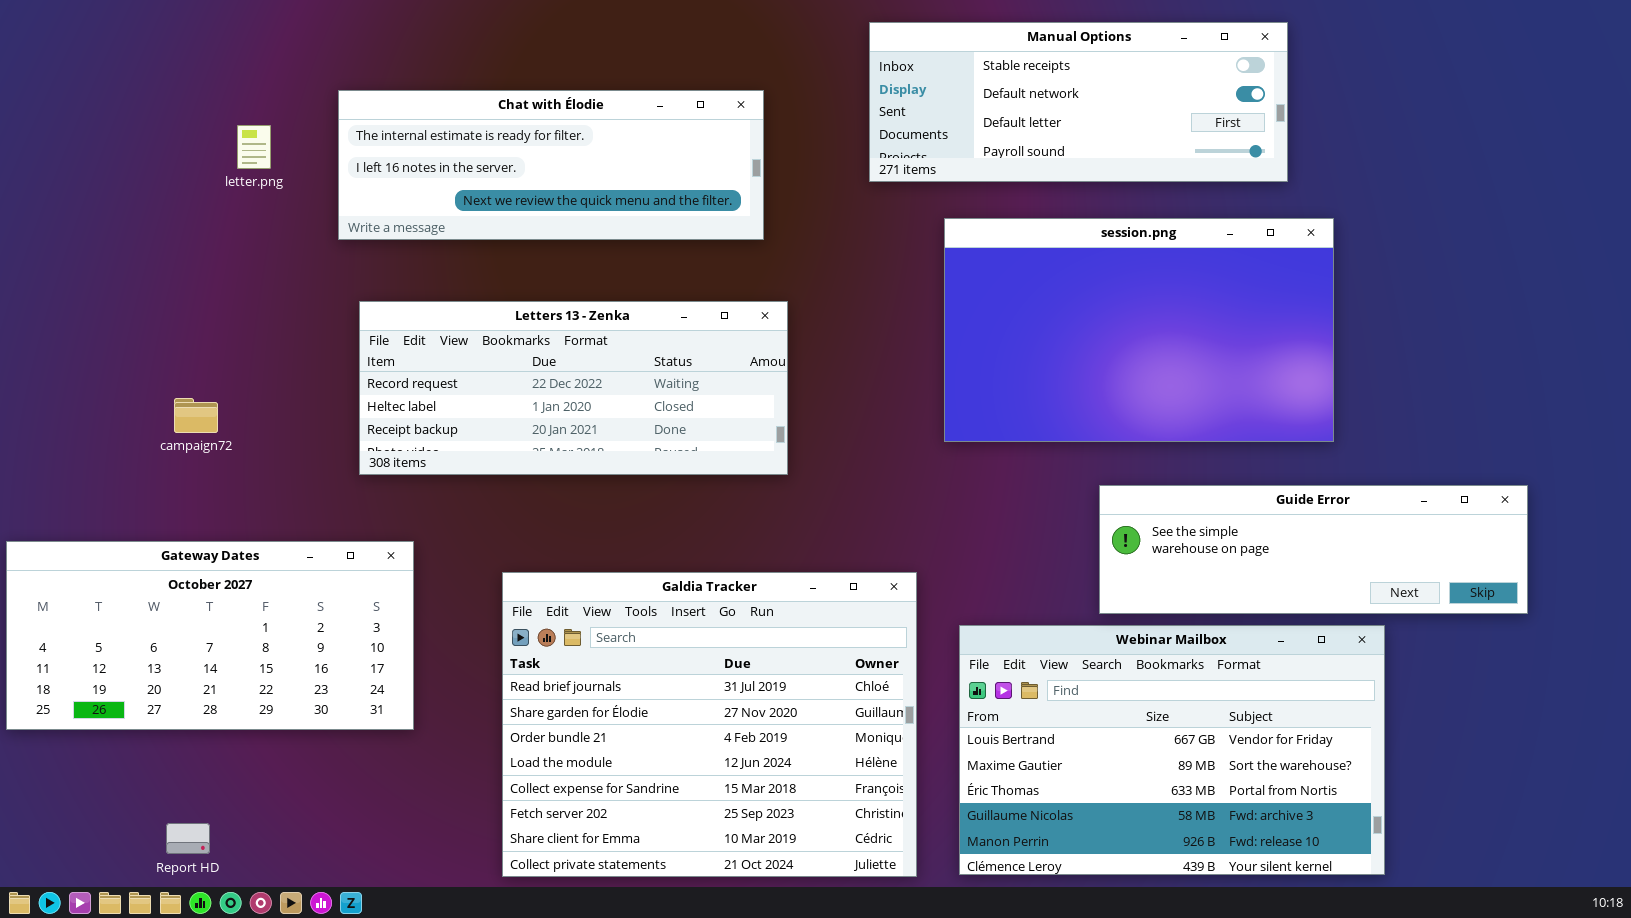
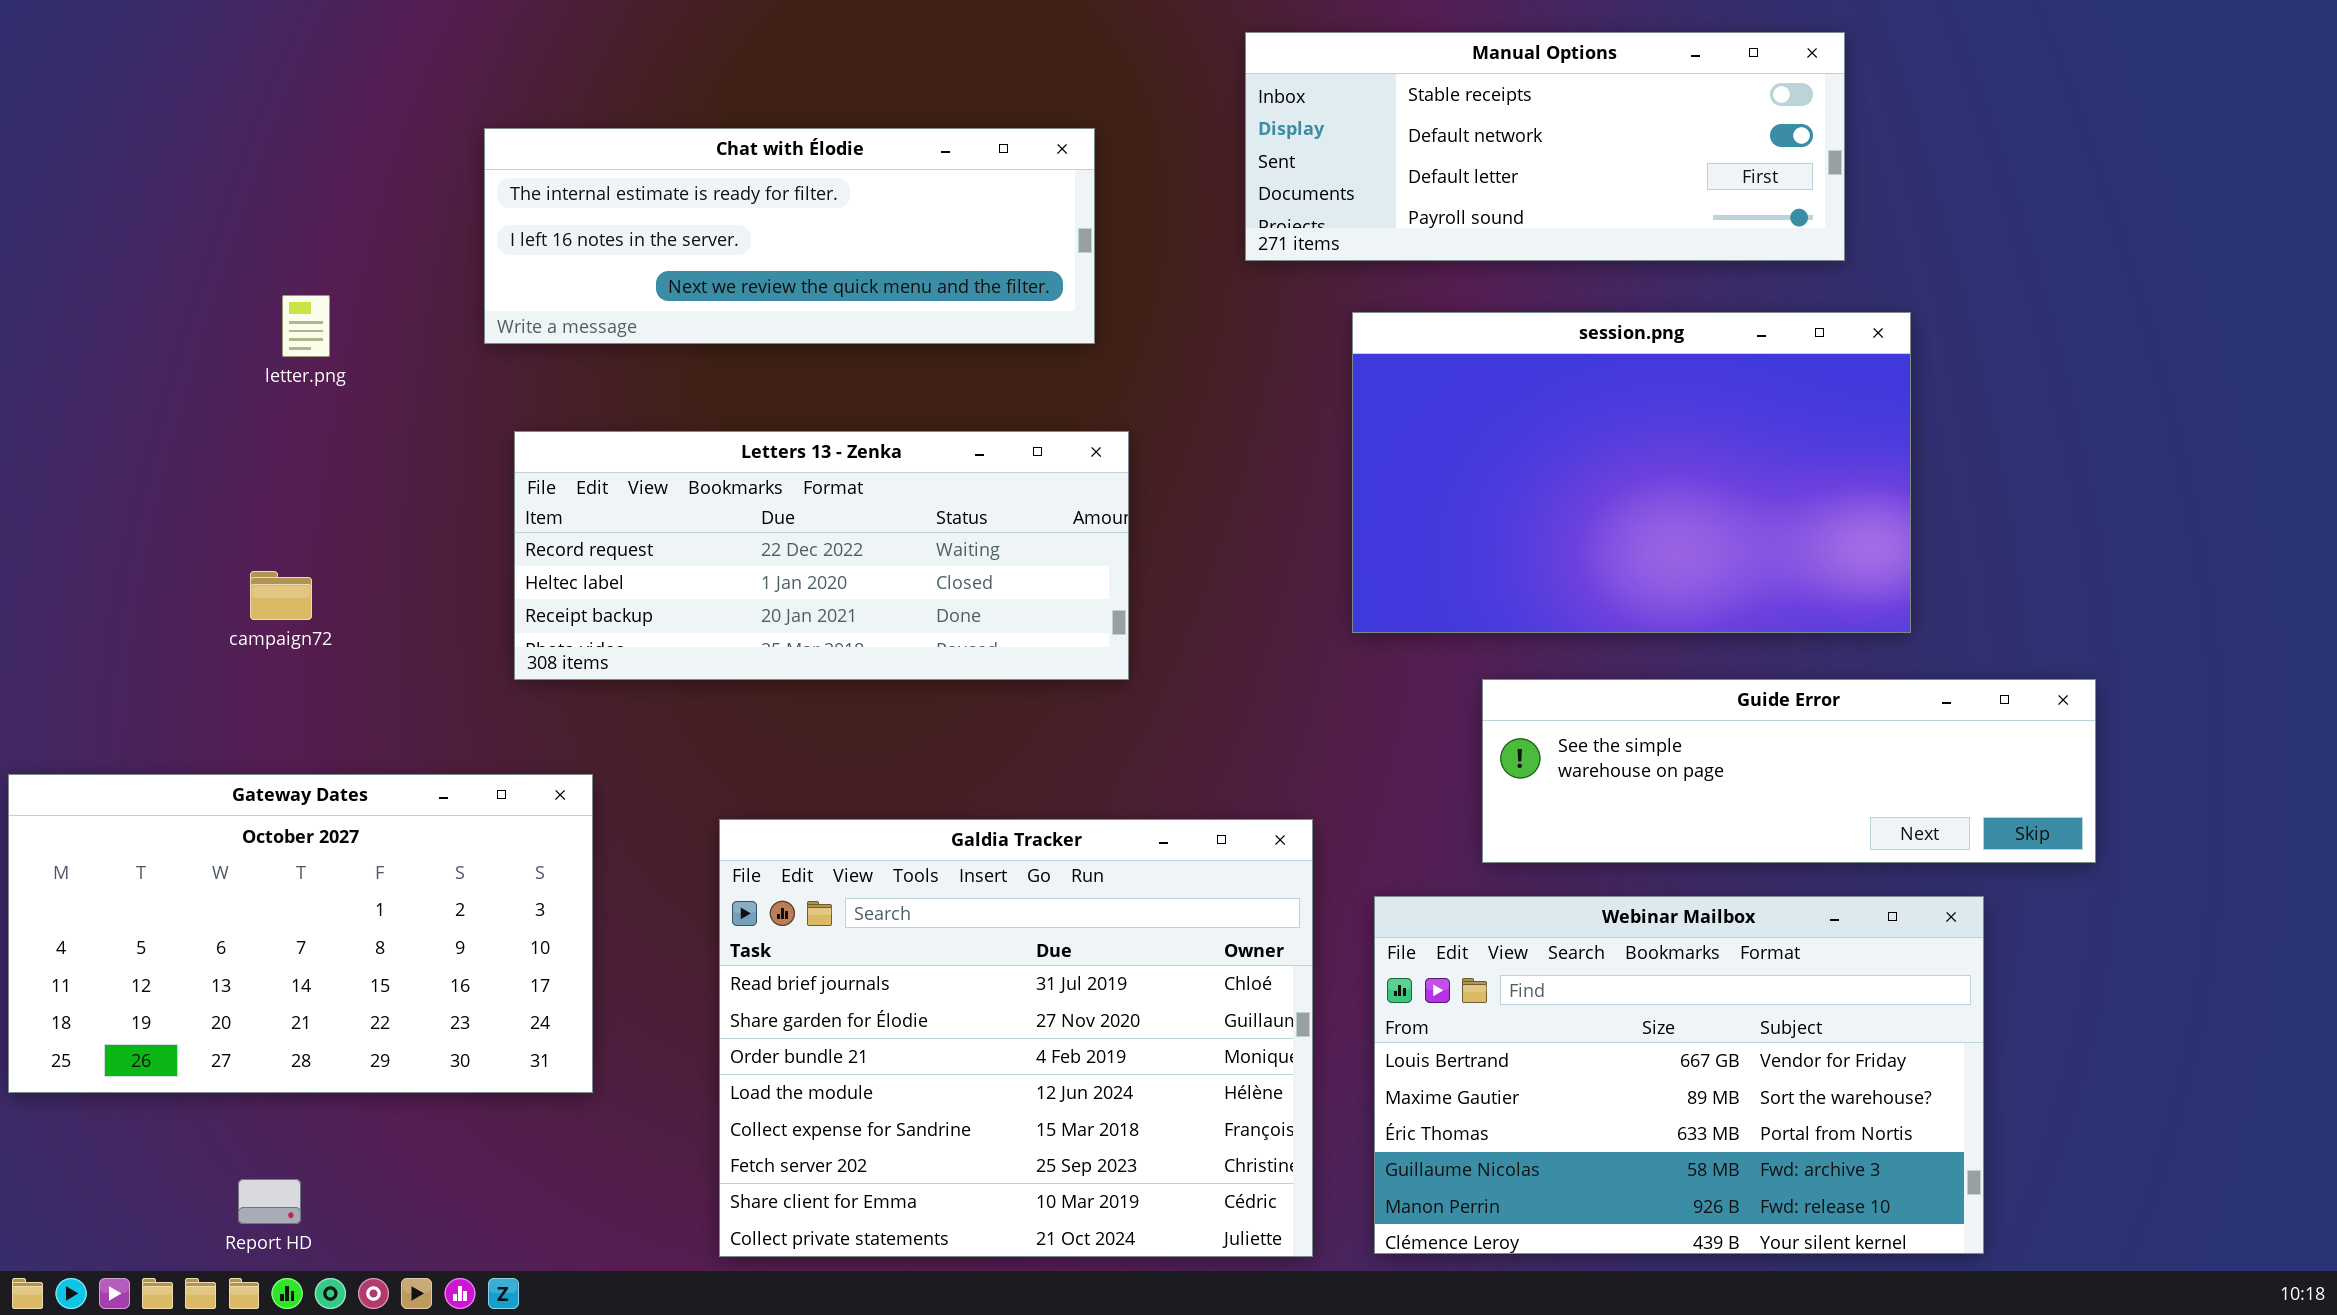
letter.png: [237,125,271,169] -> [282,295,330,357], moved
Guide Error: [1099,485,1528,614] -> [1482,679,2096,863], moved
Gateway Dates: [6,541,414,730] -> [8,774,593,1093], resized

